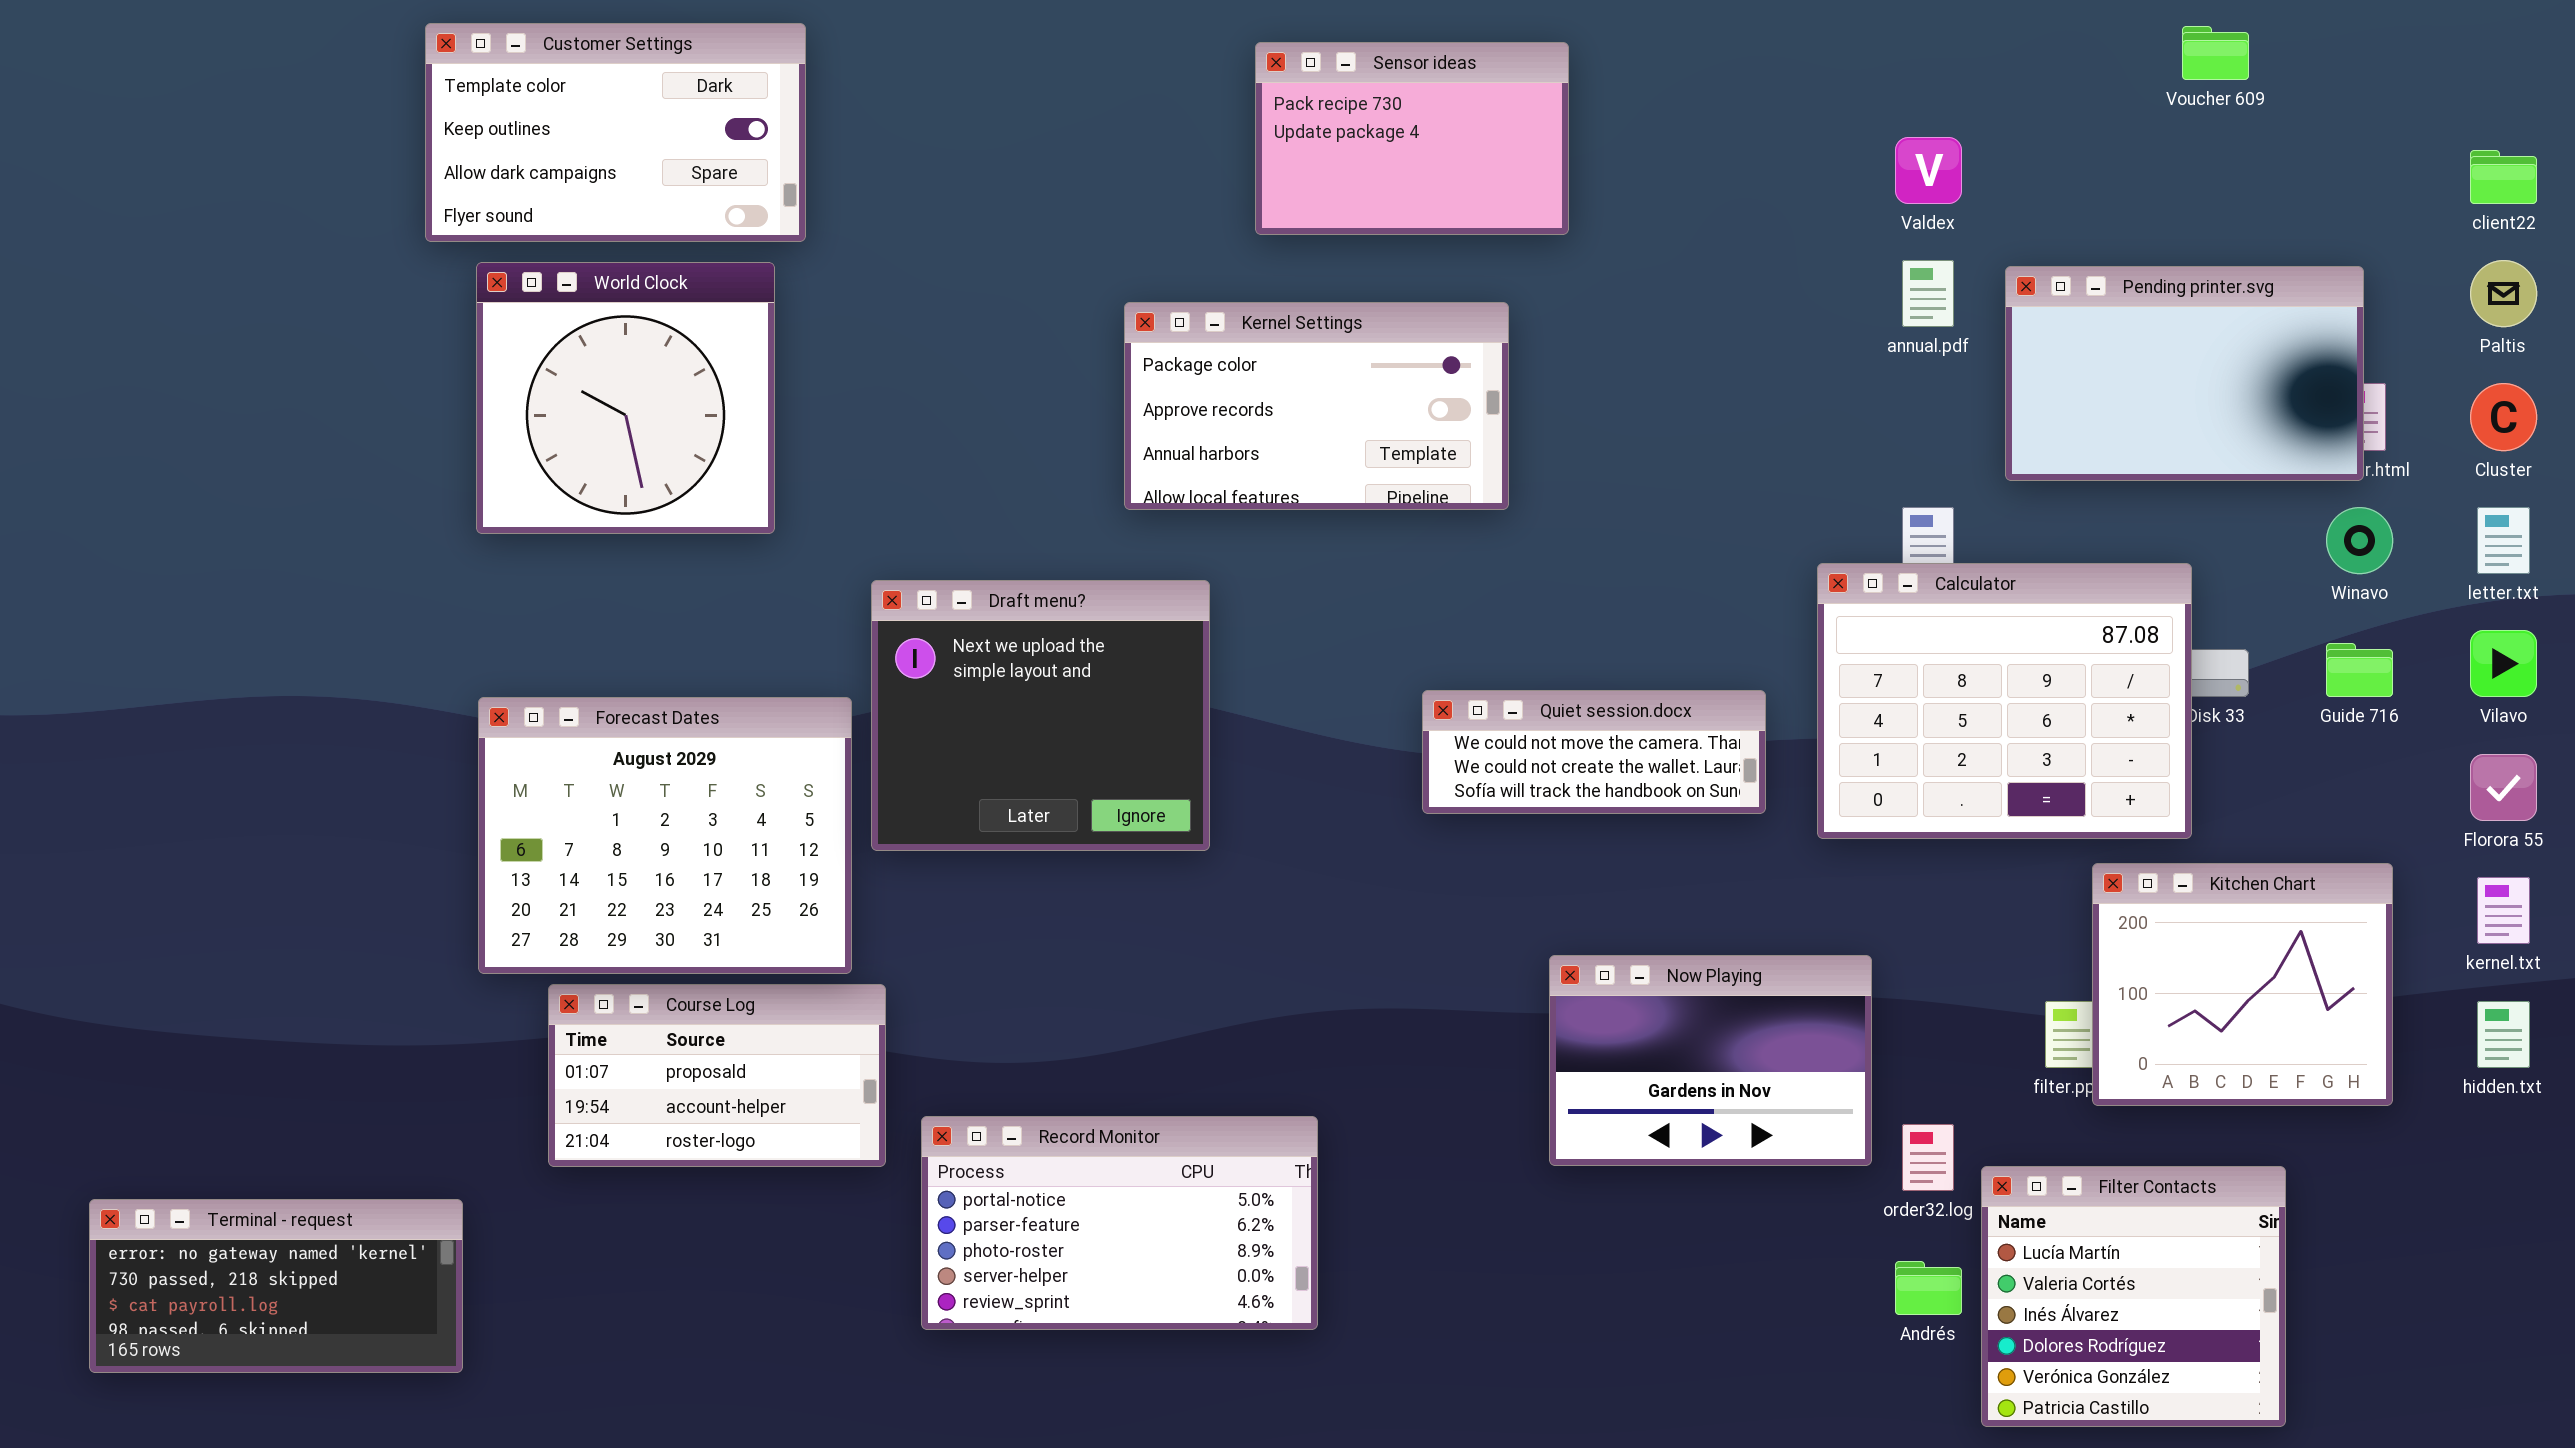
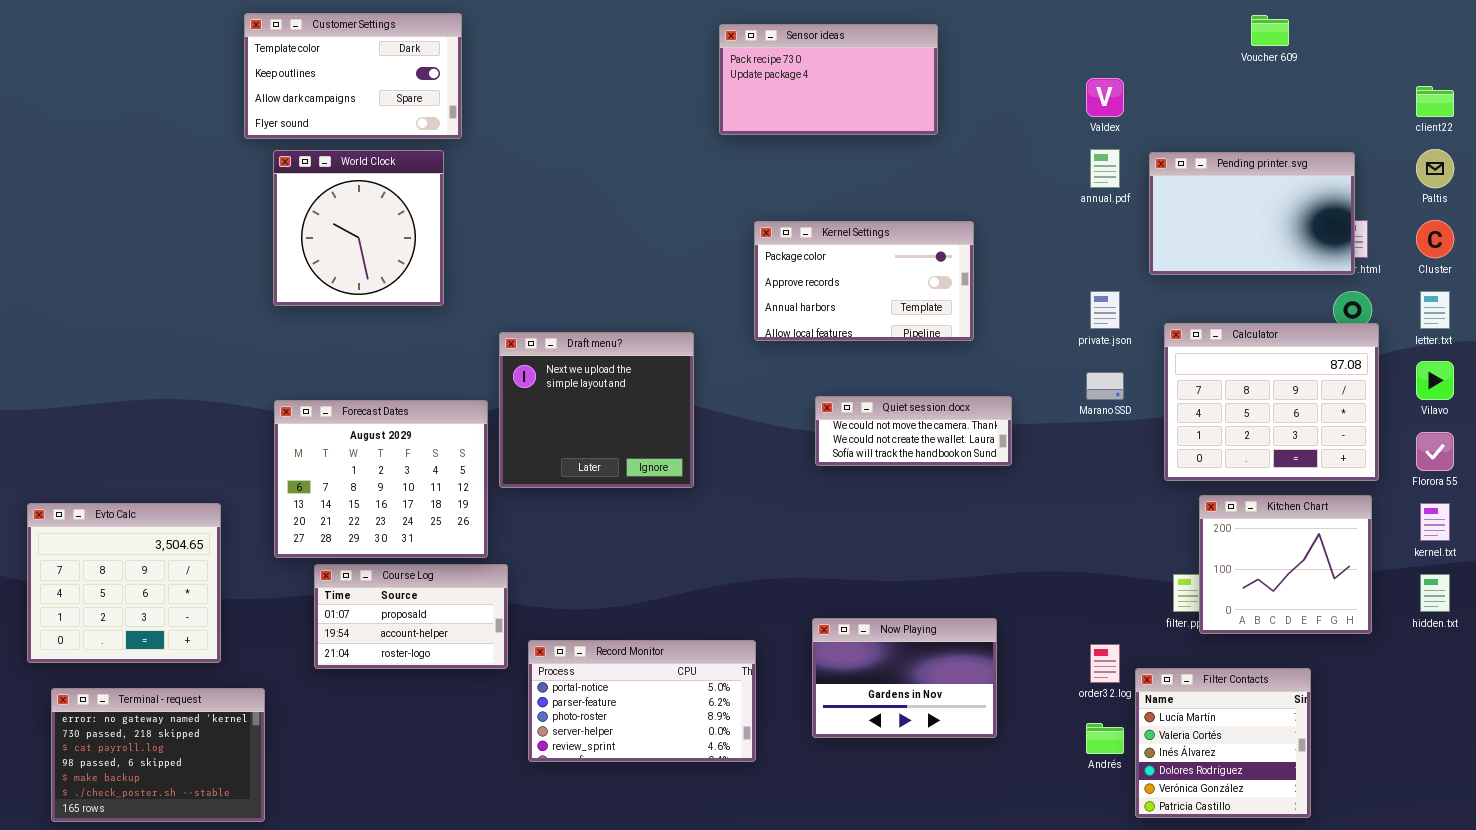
Sensor ideas: [1255,42,1569,235] -> [719,24,938,135], resized
Kernel Settings: [1124,302,1509,510] -> [754,221,974,341], moved
Calculator: [1817,563,2192,839] -> [1164,323,1379,481], moved
Evto Calc: none -> [27,503,221,663], opened
Now Playing: [1549,955,1872,1166] -> [812,618,997,738], moved
Terminal - request: [89,1199,463,1373] -> [51,688,265,822], resized

